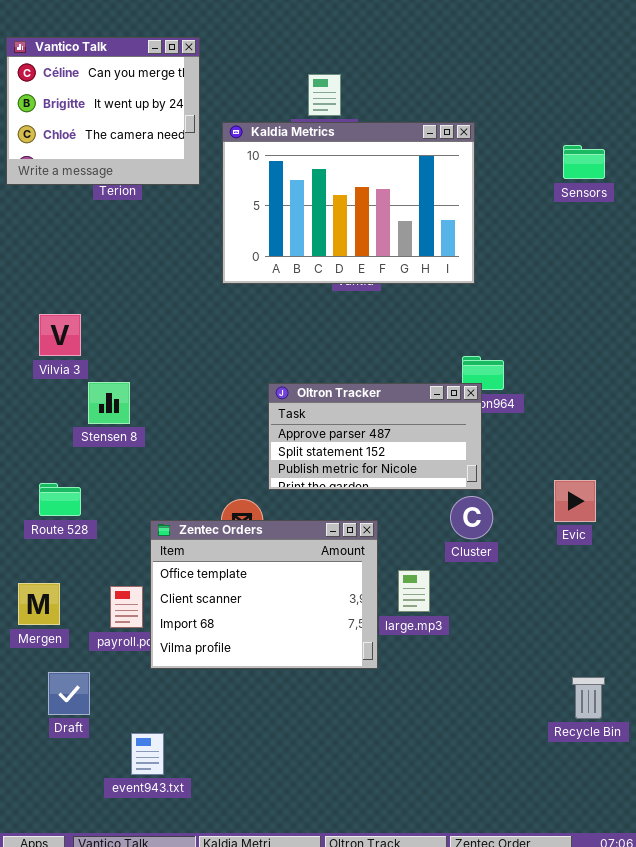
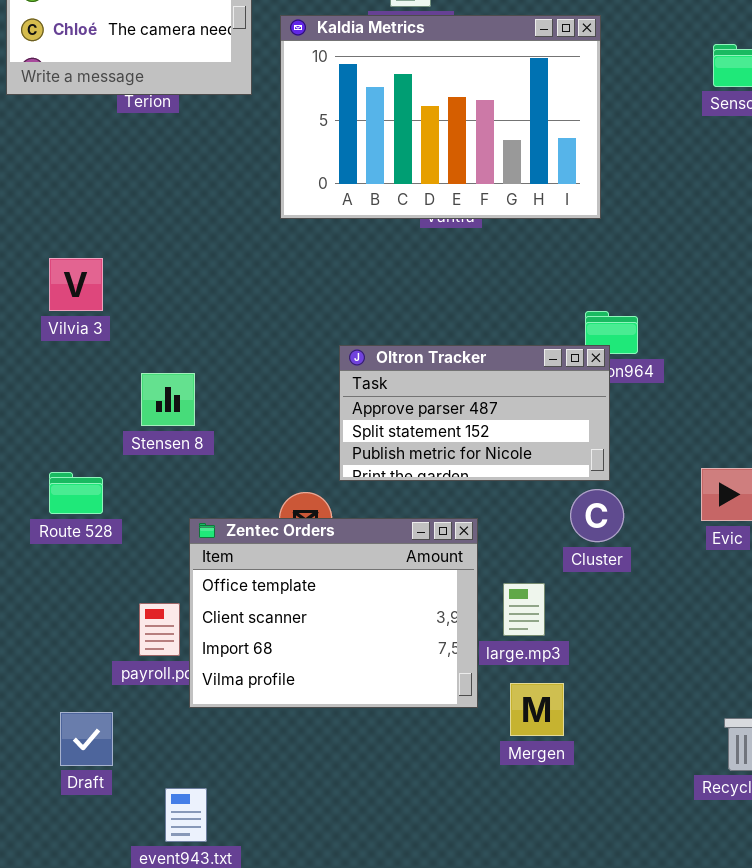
Stensen 8: [88,382,130,424] -> [141,373,195,426], moved
Mergen: [18,583,60,625] -> [510,683,564,736], moved

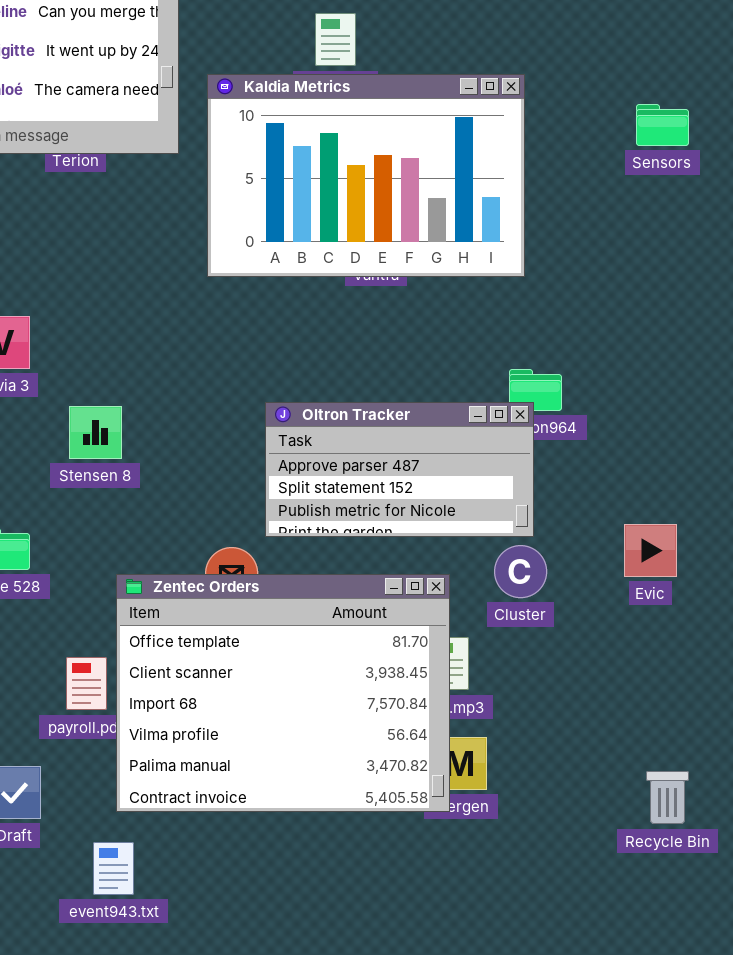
Stensen 8: [141,373,195,426] -> [69,406,122,459], moved
Zentec Orders: [189,518,478,708] -> [116,574,450,812], resized

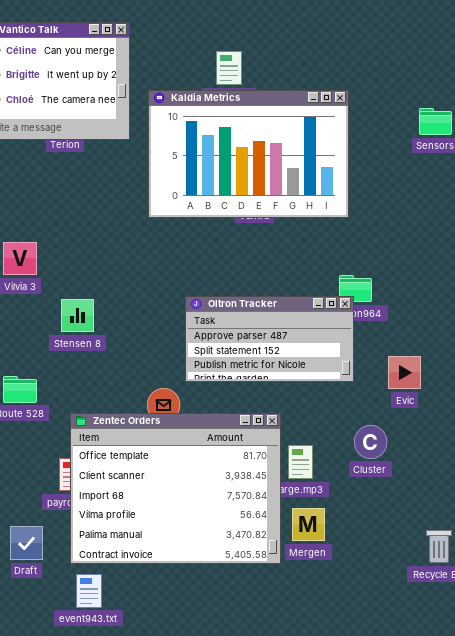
Evic: [624,524,677,577] -> [388,356,421,389], moved
Cluster: [494,545,547,598] -> [354,425,387,459], moved
Zentec Orders: [116,574,450,812] -> [70,413,281,564], moved

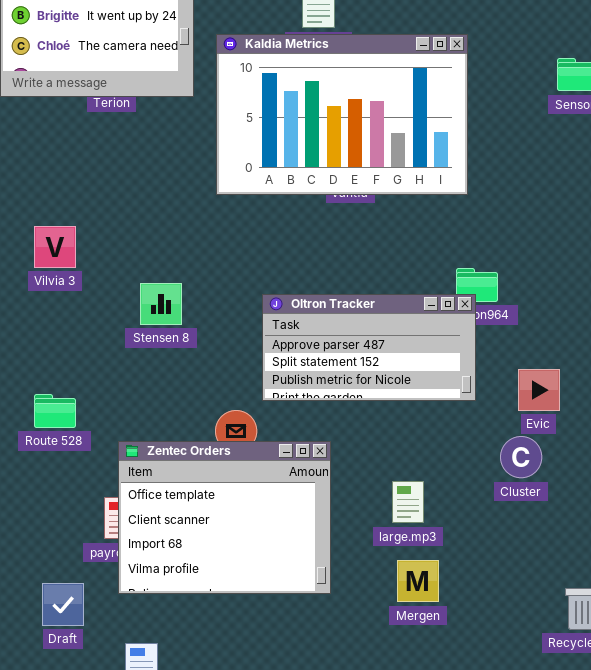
Stensen 8: [61,299,94,332] -> [140,283,182,325], moved
Zentec Orders: [70,413,281,564] -> [118,441,331,594], resized
Cluster: [354,425,387,459] -> [500,436,542,478], moved

